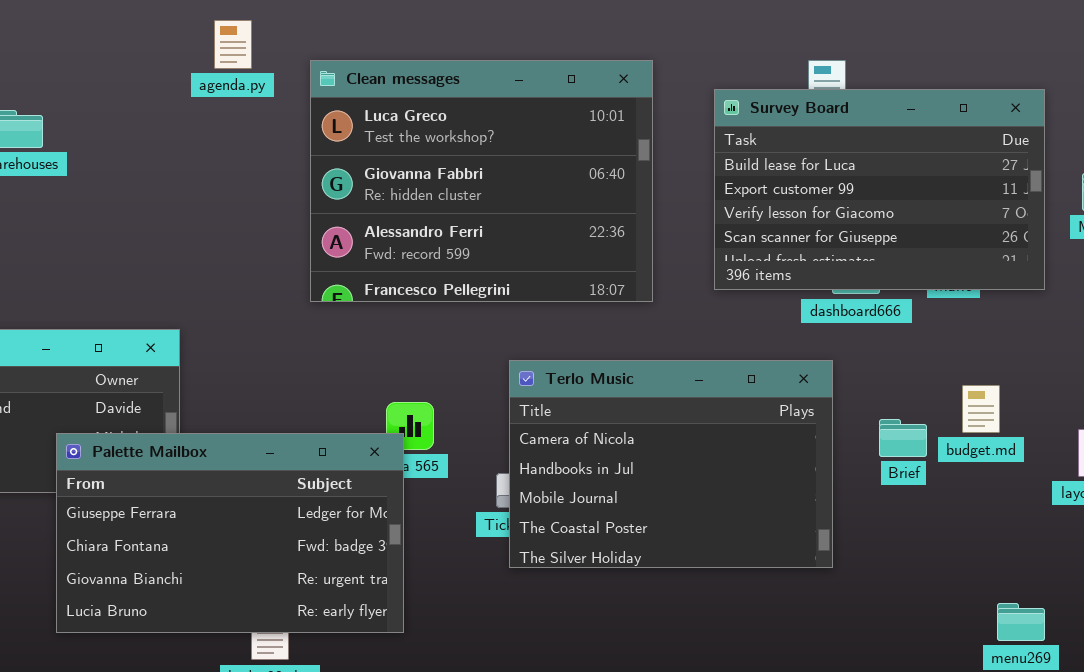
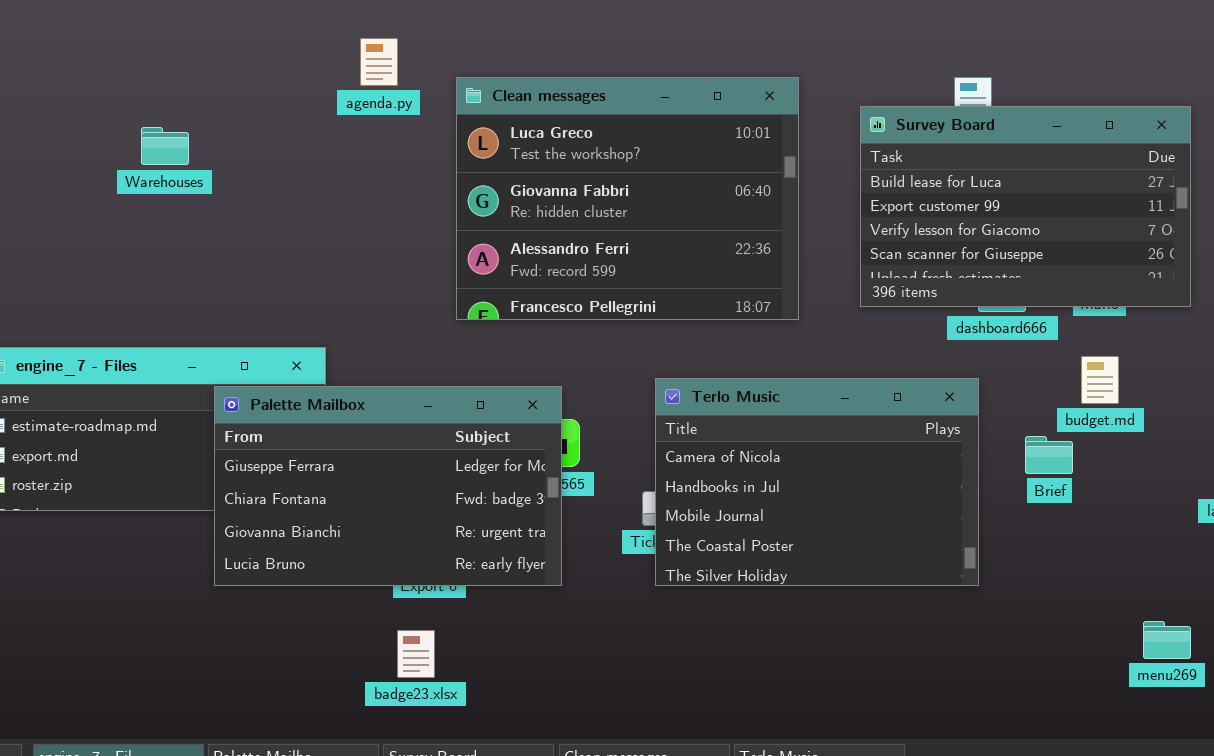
budget.md: [962,385,1000,433] -> [1081,356,1119,404], moved
Palette Mailbox: [56,433,404,633] -> [214,386,562,586], moved

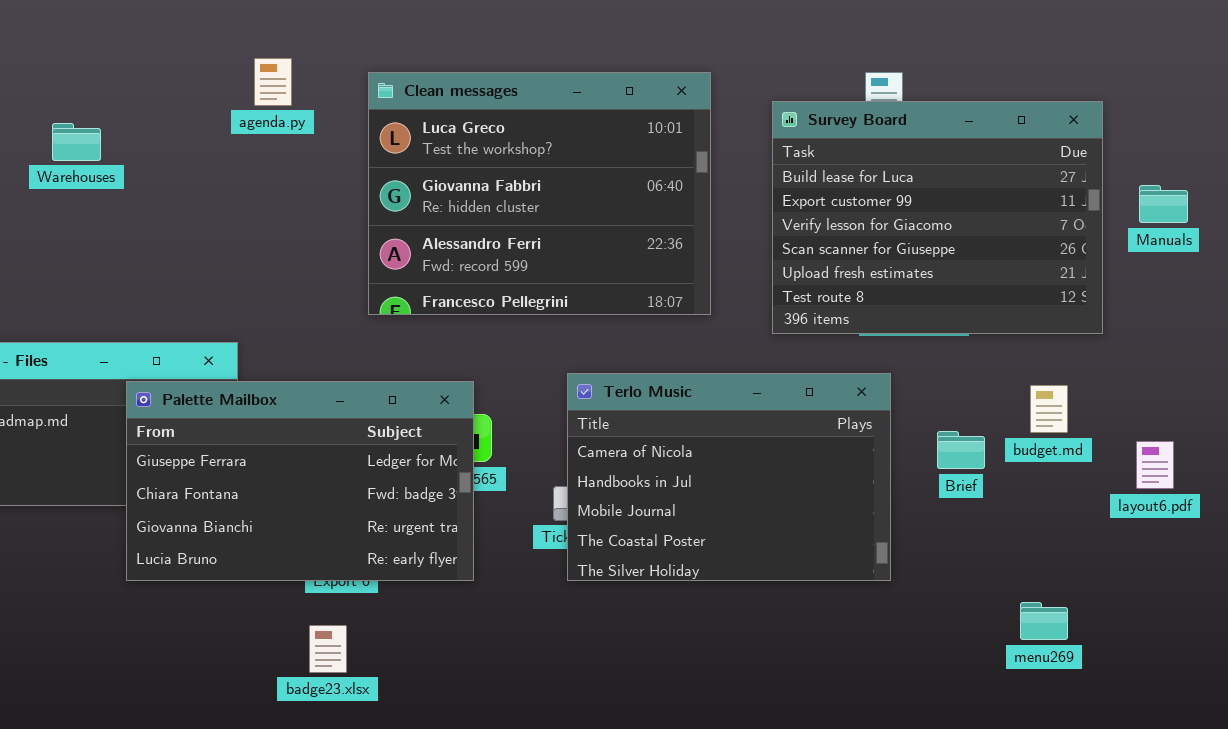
agenda.py: [360,38,398,86] -> [254,58,292,106], moved
Survey Board: [860,106,1191,307] -> [772,101,1103,334], resized
budget.md: [1081,356,1119,404] -> [1030,385,1068,433], moved
menu269: [1143,621,1191,659] -> [1020,602,1068,640], moved

